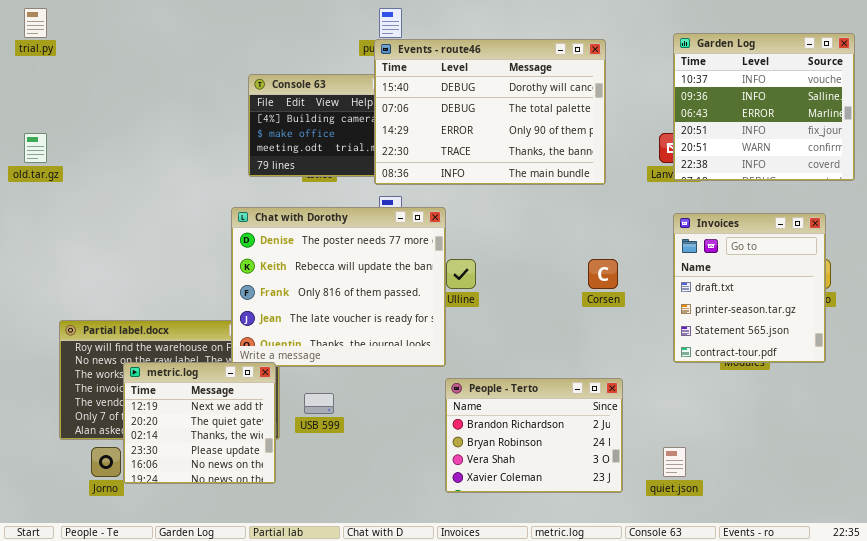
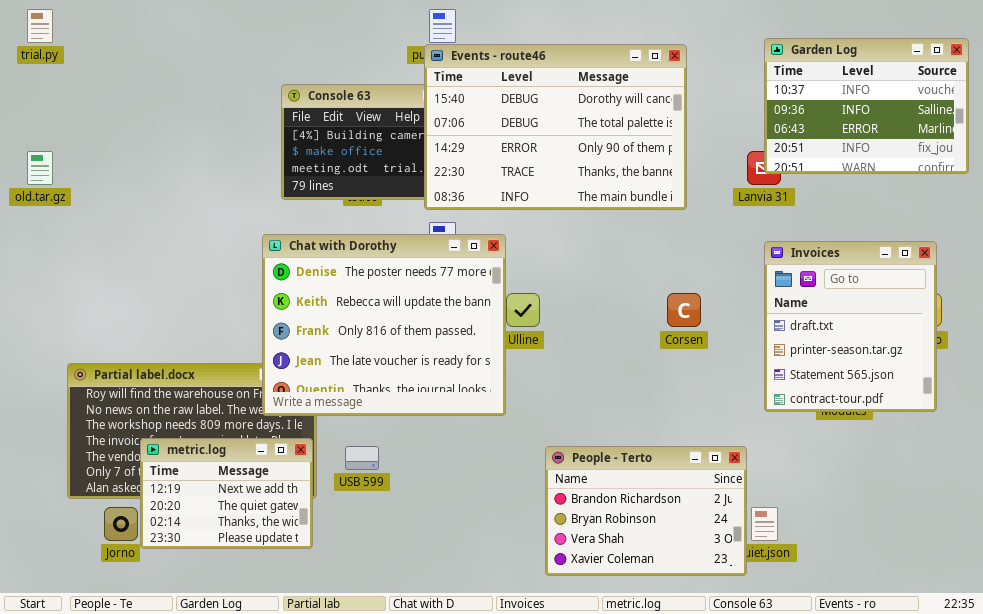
Garden Log: [673,33,855,181] -> [764,38,969,174], resized
metric.log: [123,362,276,484] -> [140,438,313,549], resized
People - Terto: [445,378,623,493] -> [545,446,747,576], moved

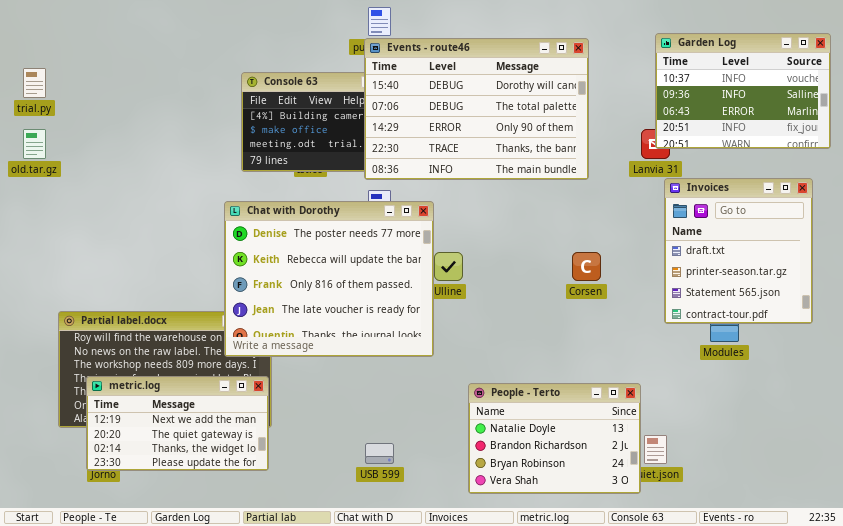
trial.py: [27,9,53,43] -> [23,68,46,98], moved
Invoices: [764,241,937,412] -> [664,178,813,324], moved
metric.log: [140,438,313,549] -> [86,376,269,471], resized
USB 599: [345,446,379,470] -> [365,443,394,464], moved
People - Terto: [545,446,747,576] -> [468,383,641,494], scrolled up 1 row

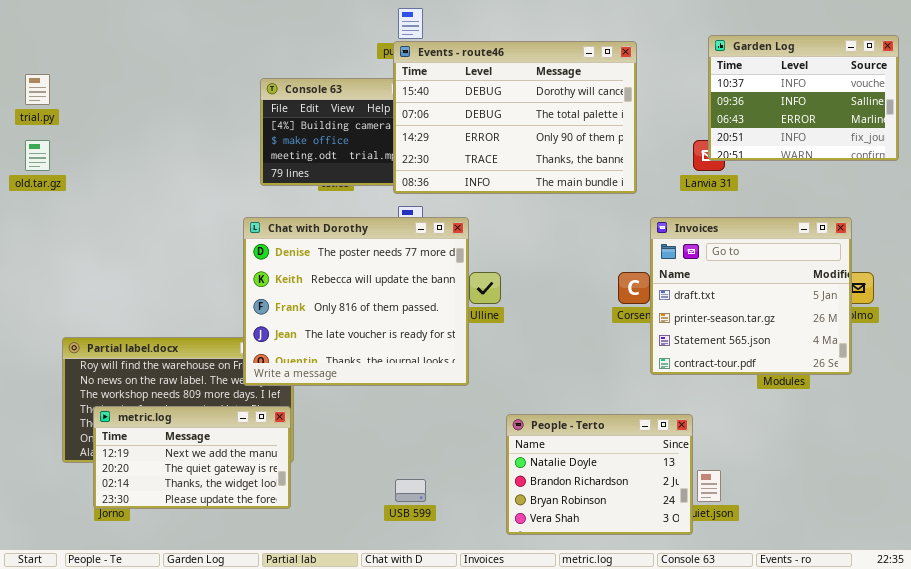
Invoices: [664,178,813,324] -> [650,217,852,375], moved, resized

